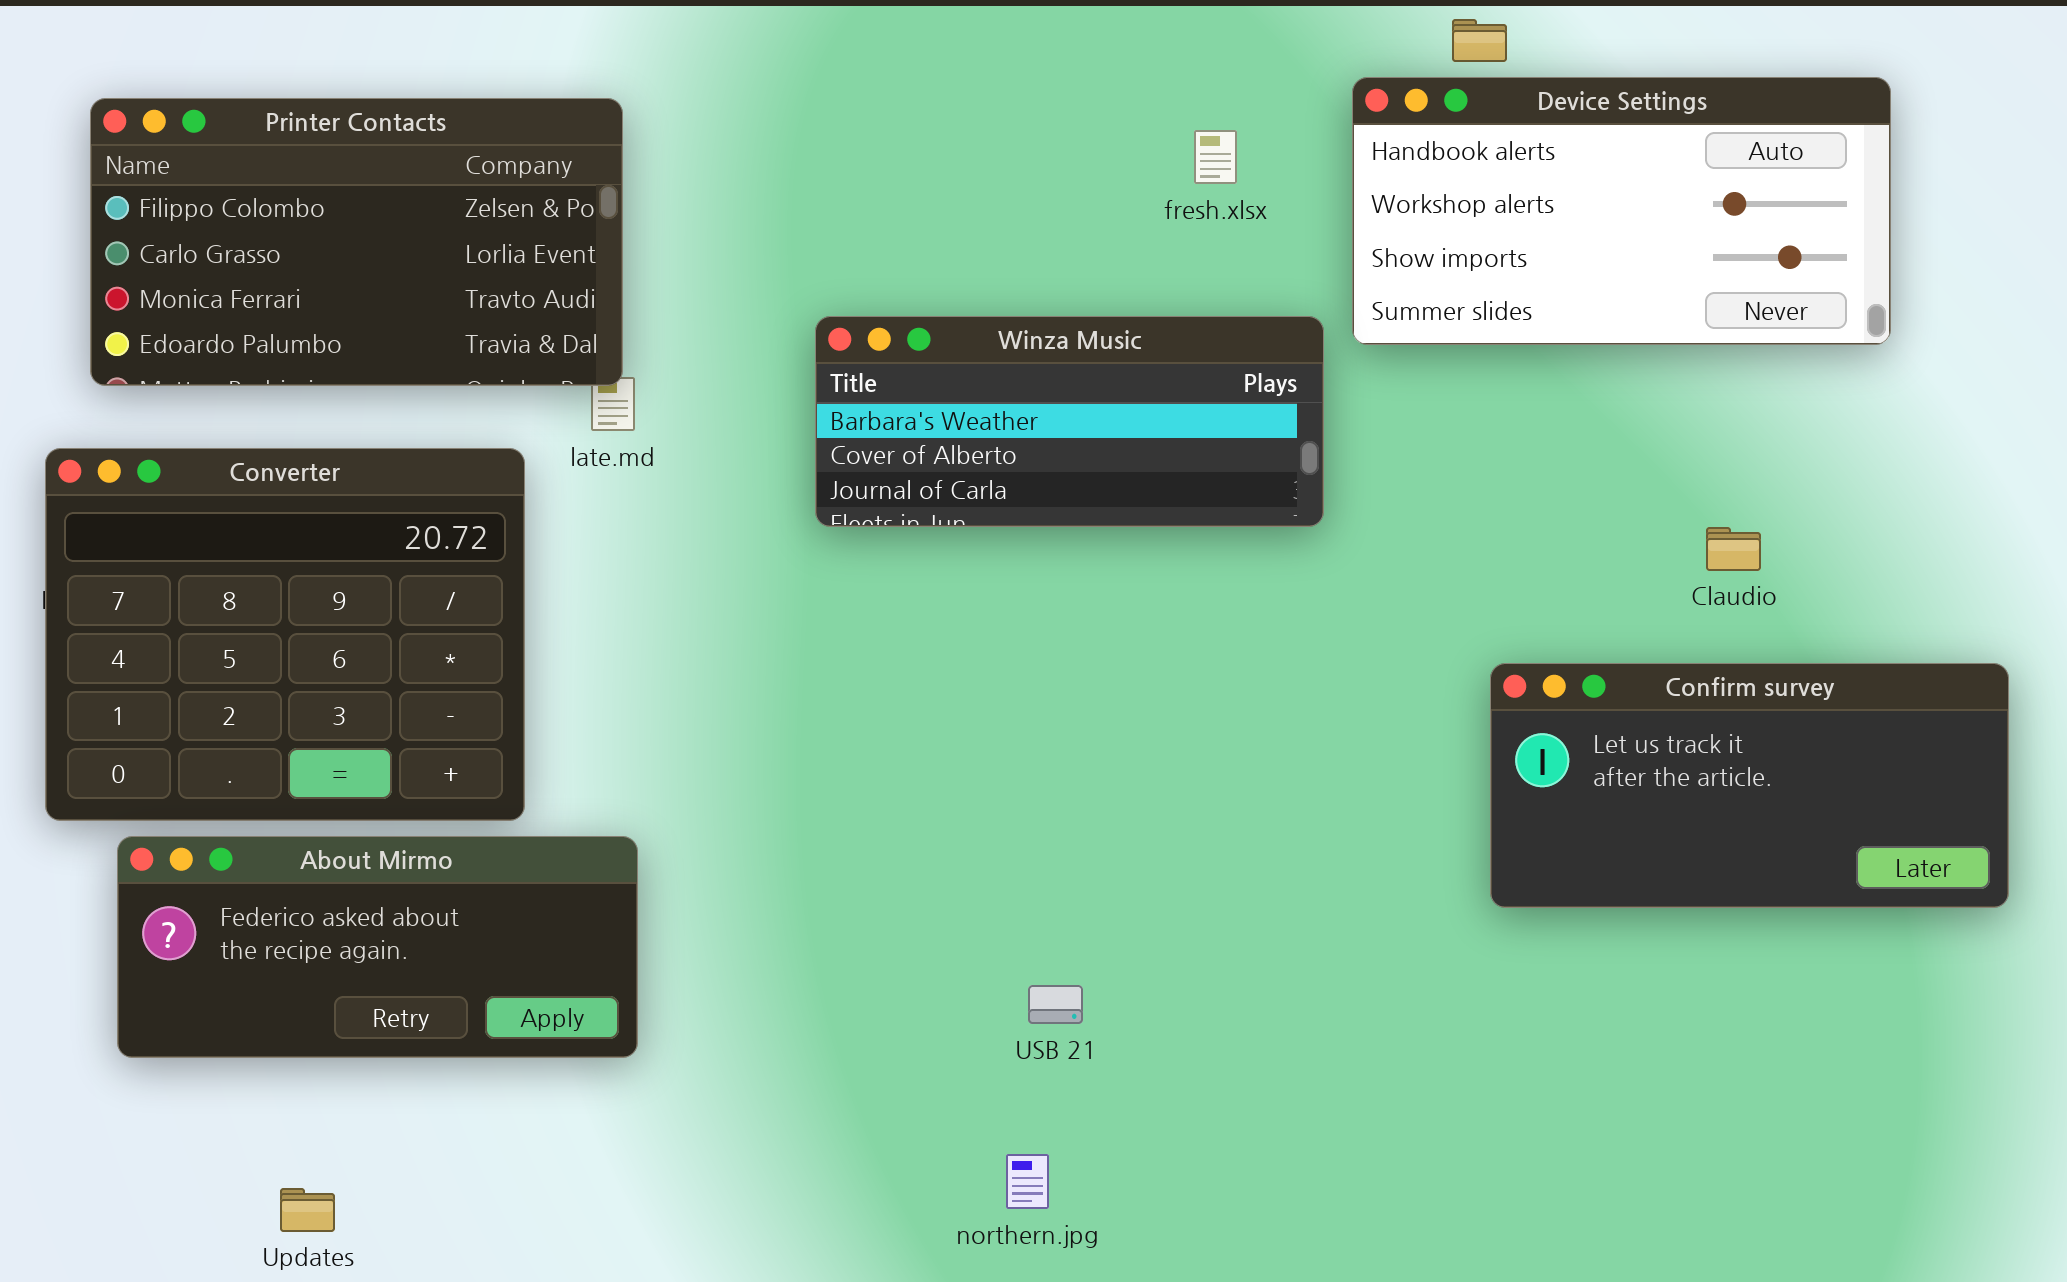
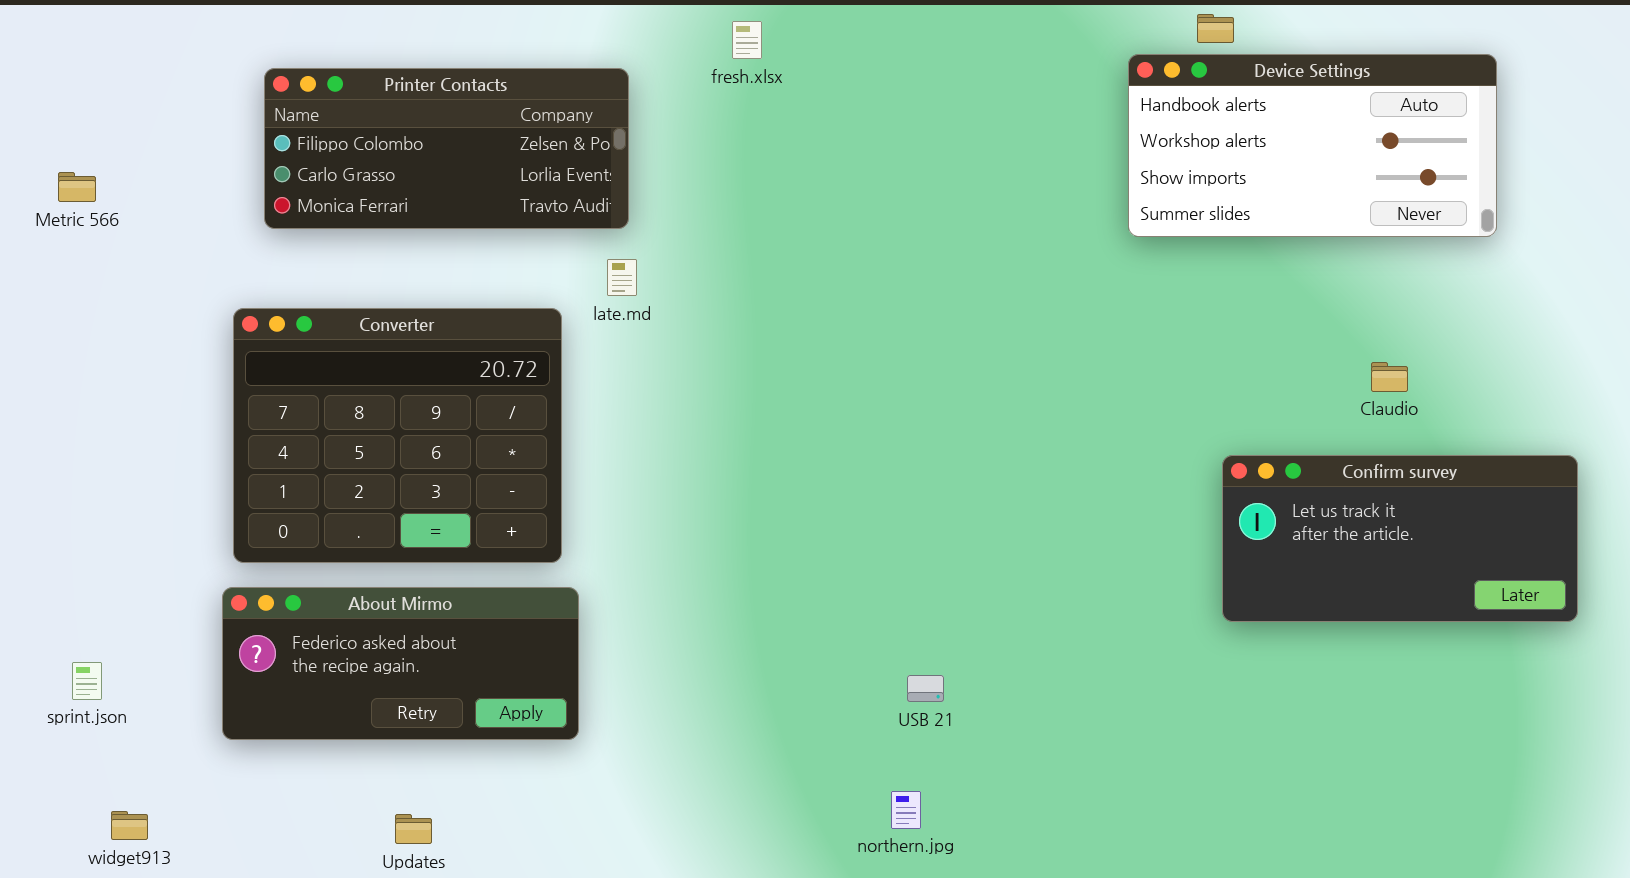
Printer Contacts: [90,98,623,386] -> [264,68,629,229], resized
fresh.xlsx: [1194,130,1237,184] -> [732,21,762,59], moved
Winza Music: [815,316,1324,527] -> none, closed
About Mirmo: [117,836,638,1058] -> [222,587,579,740], moved

